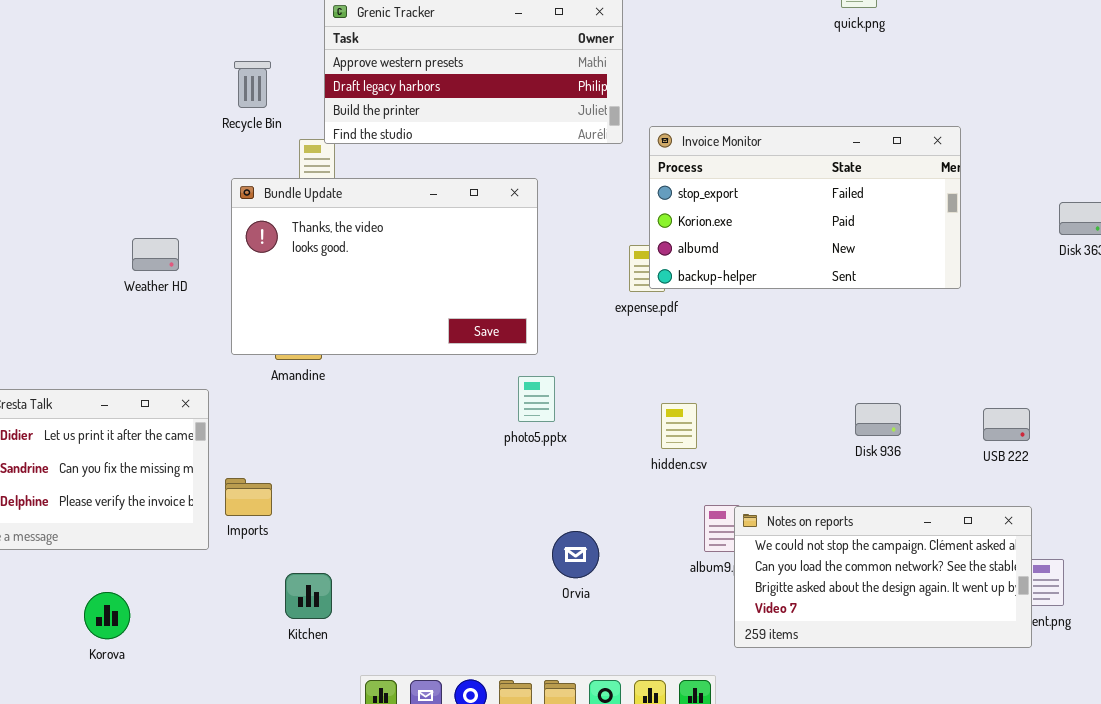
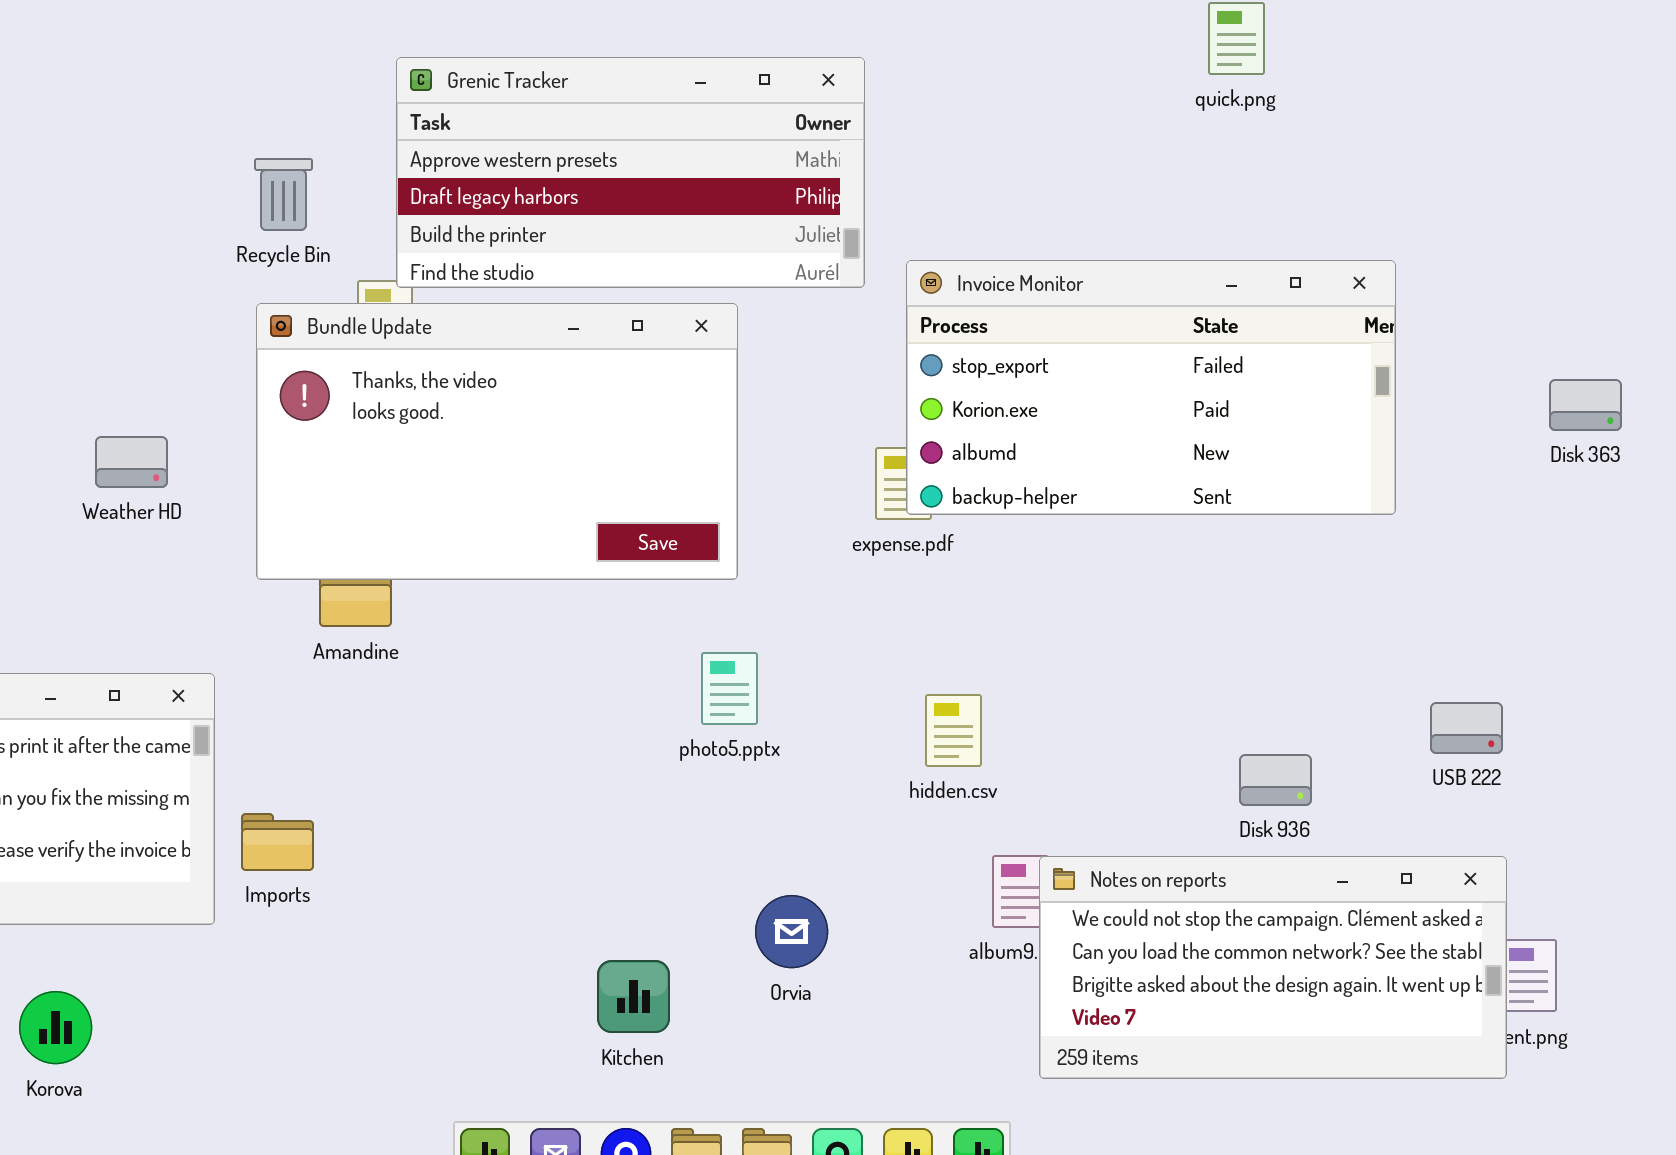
Bundle Update: [231,178,538,355] -> [256,303,738,580], moved
Disk 936: [855,403,901,436] -> [1239,754,1312,806], moved
Kitchen: [285,573,332,619] -> [597,960,670,1033], moved

